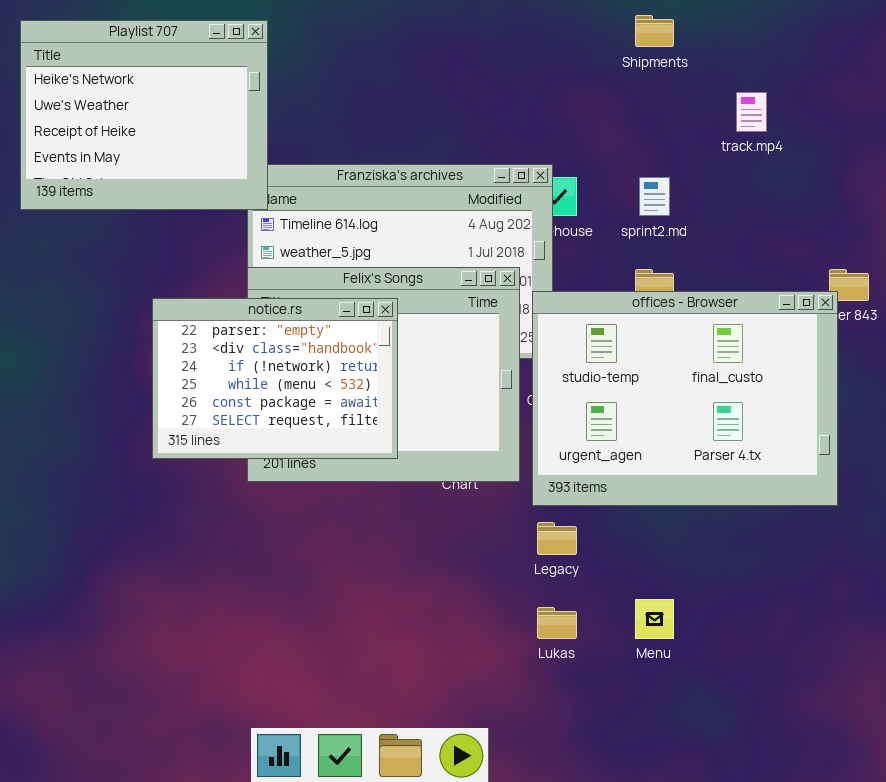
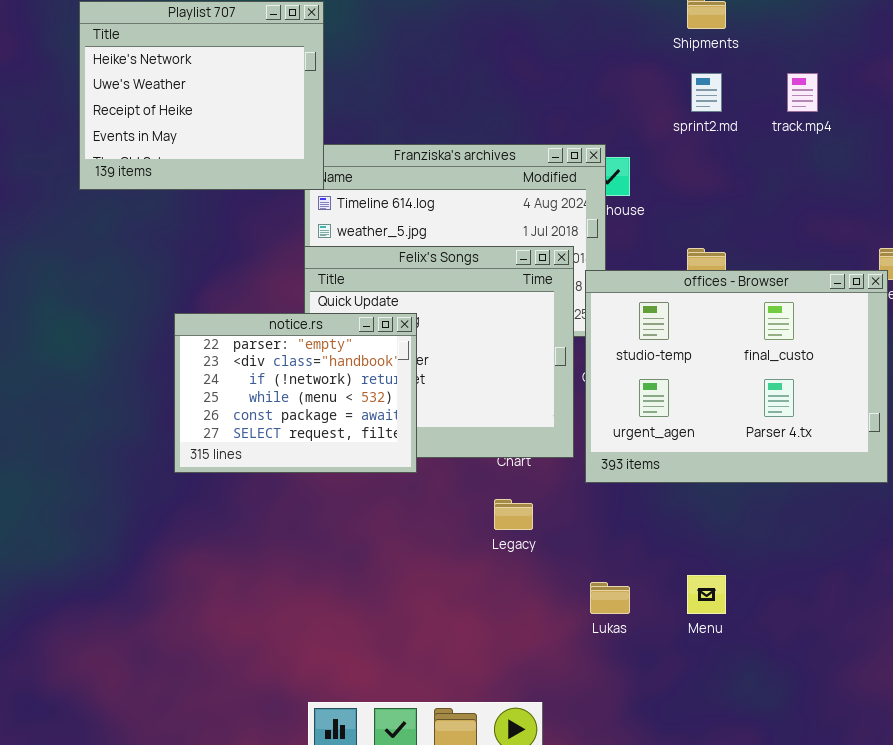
sprint2.md: [639,177,670,216] -> [691,73,722,112], moved
notice.rs: [152,298,398,459] -> [174,313,417,473], moved
Legacy: [537,522,577,555] -> [494,499,533,530], moved

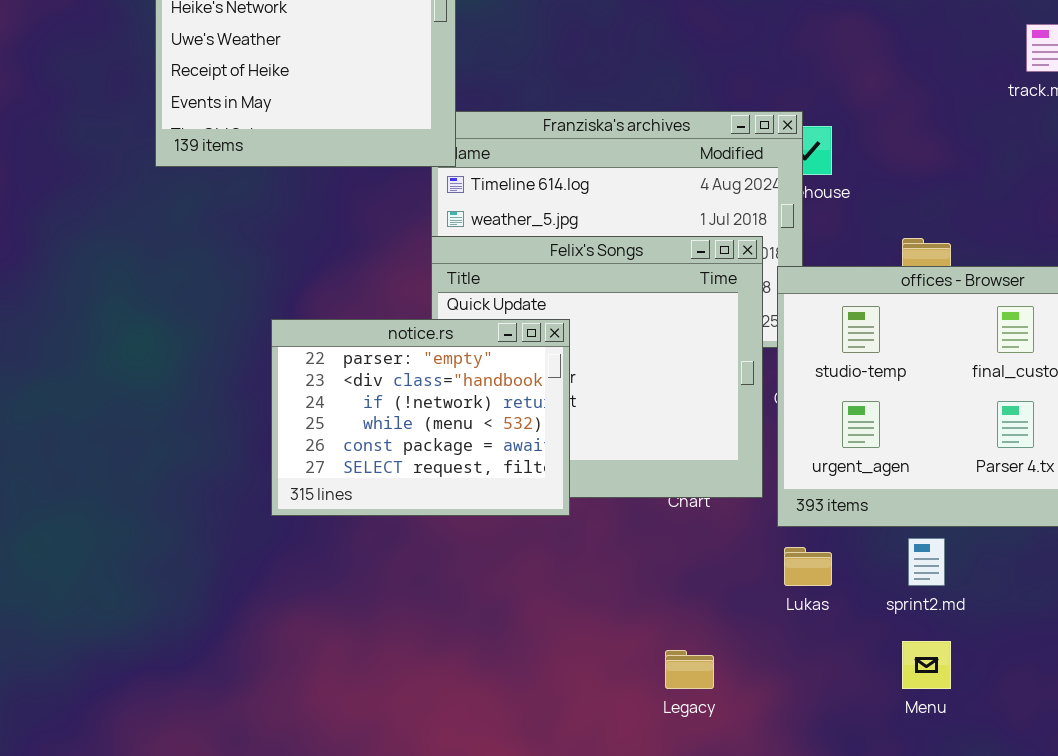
sprint2.md: [691,73,722,112] -> [908,538,945,586], moved
Legacy: [494,499,533,530] -> [665,650,714,689], moved
Lukas: [590,582,630,614] -> [784,547,832,586], moved

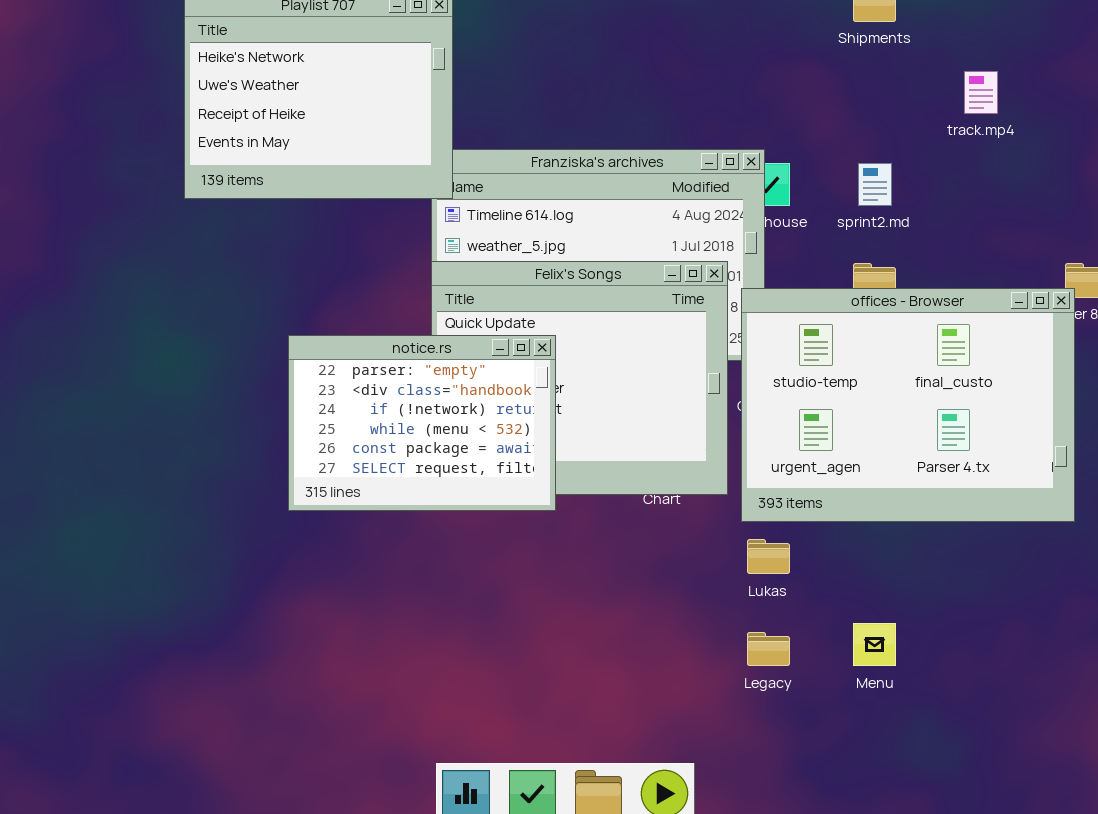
sprint2.md: [908,538,945,586] -> [858,163,892,206], moved
Legacy: [665,650,714,689] -> [747,632,790,666], moved

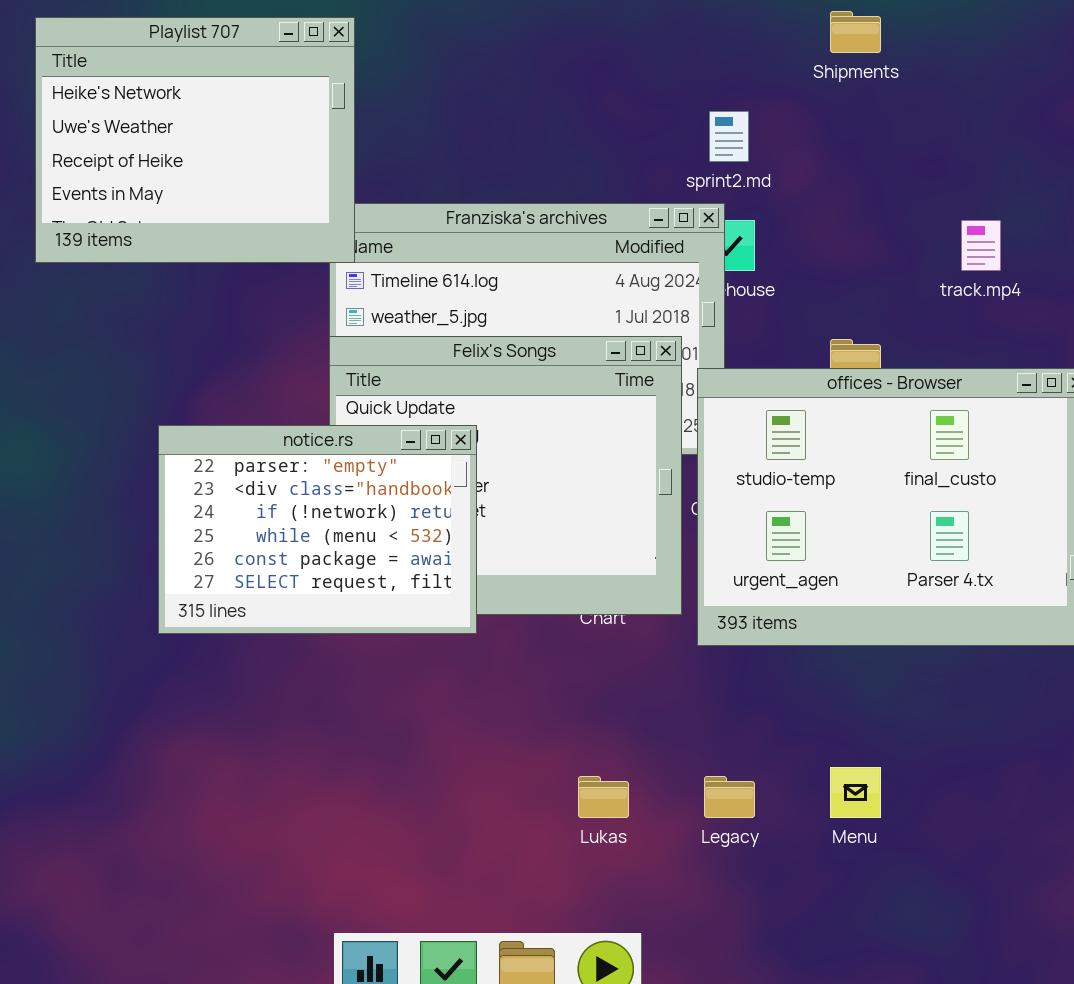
track.mp4: [964,71,998,114] -> [961,220,1001,271], moved
sprint2.md: [858,163,892,206] -> [709,111,749,162], moved
Lukas: [747,539,790,574] -> [578,776,629,818], moved

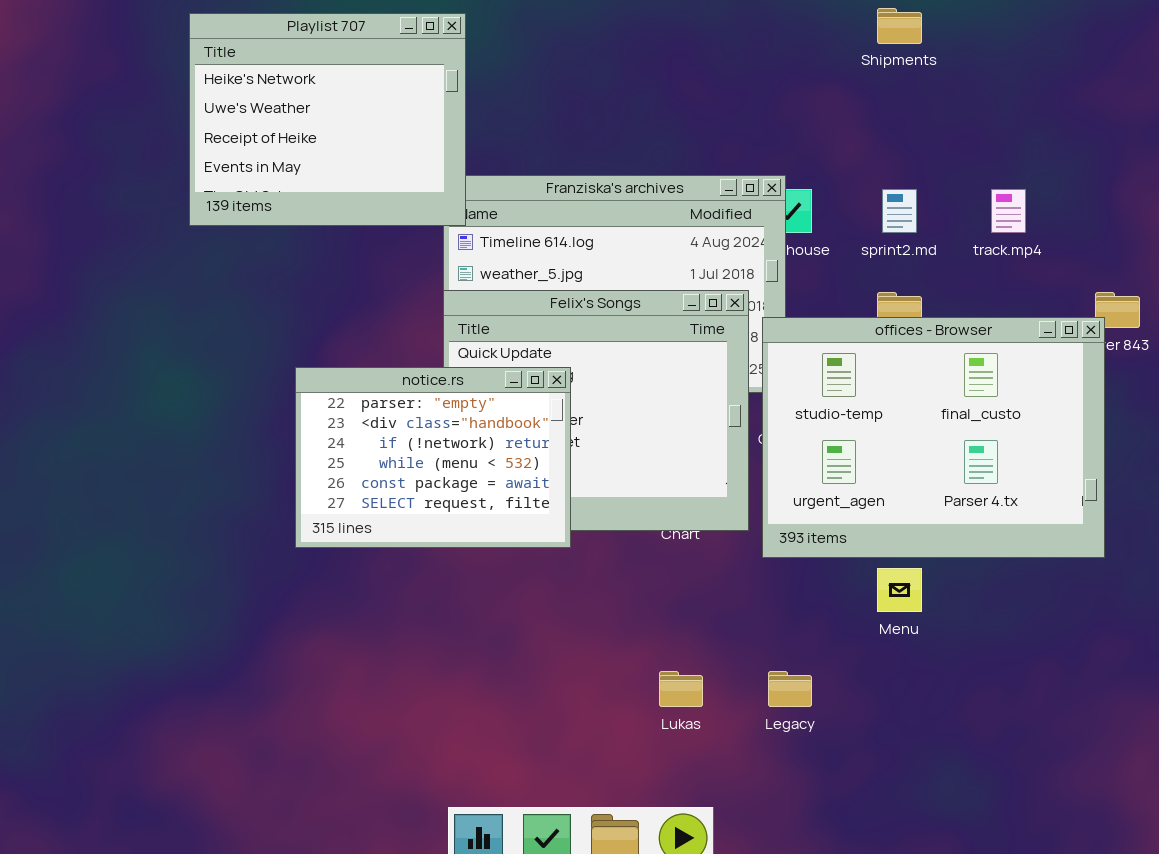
sprint2.md: [709,111,749,162] -> [882,189,917,233], moved
Menu: [830,767,881,818] -> [877,568,922,612], moved

